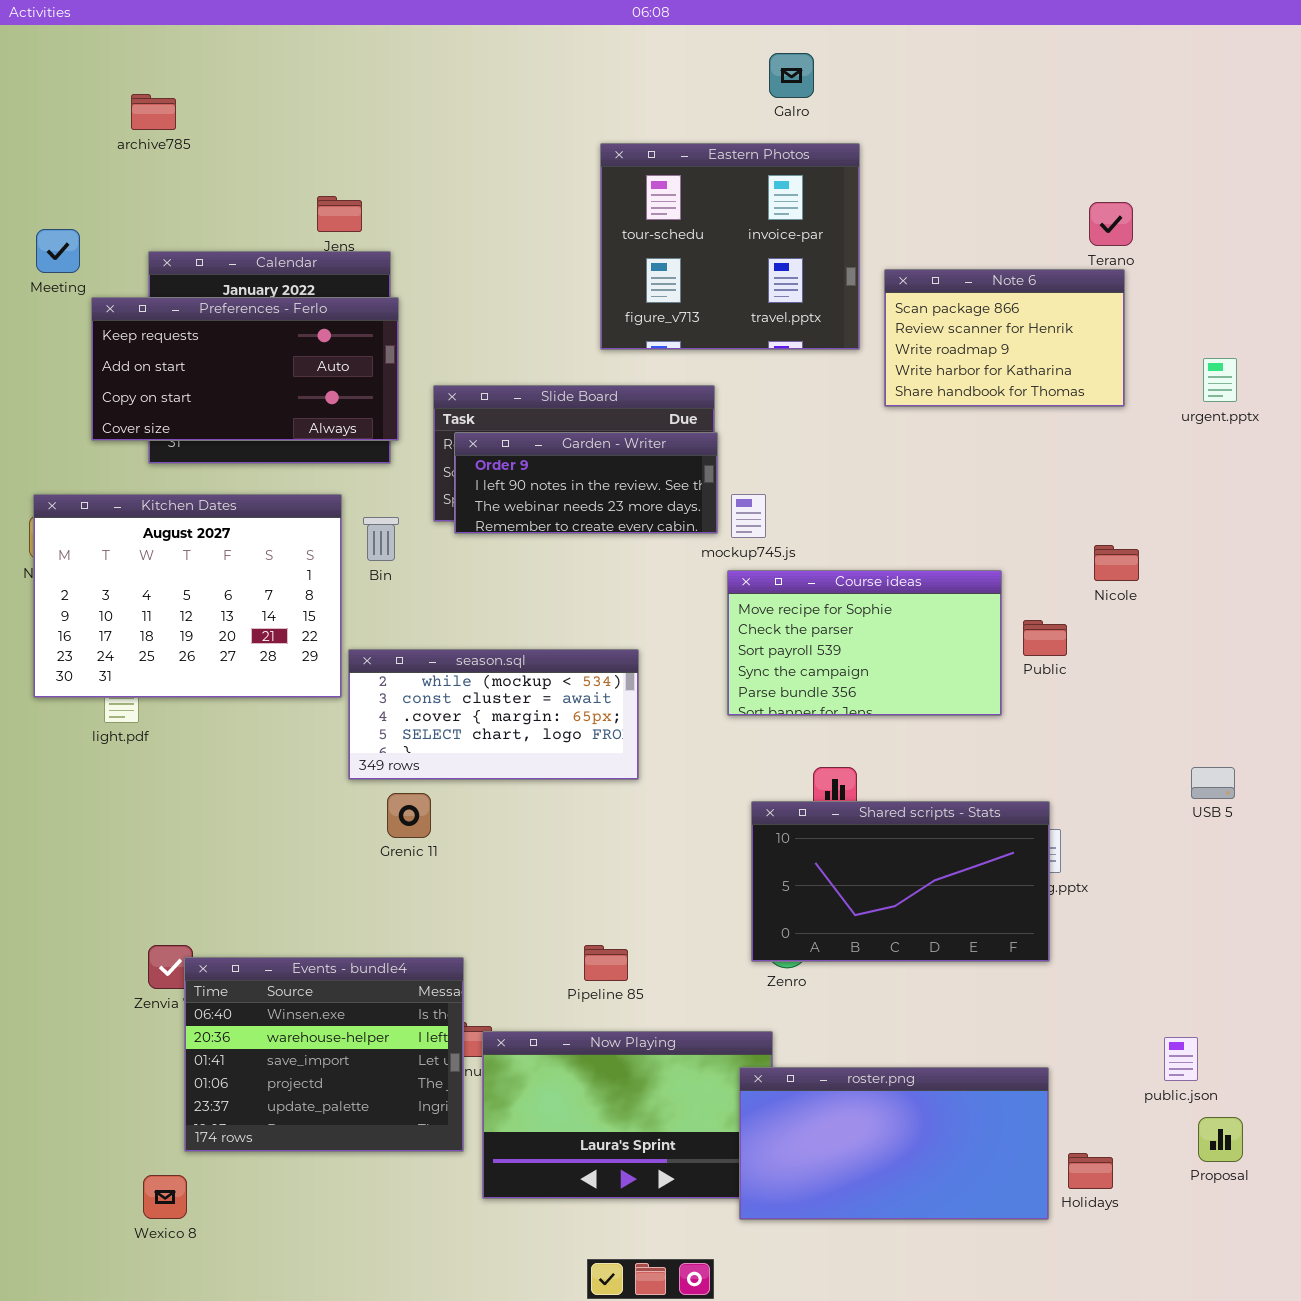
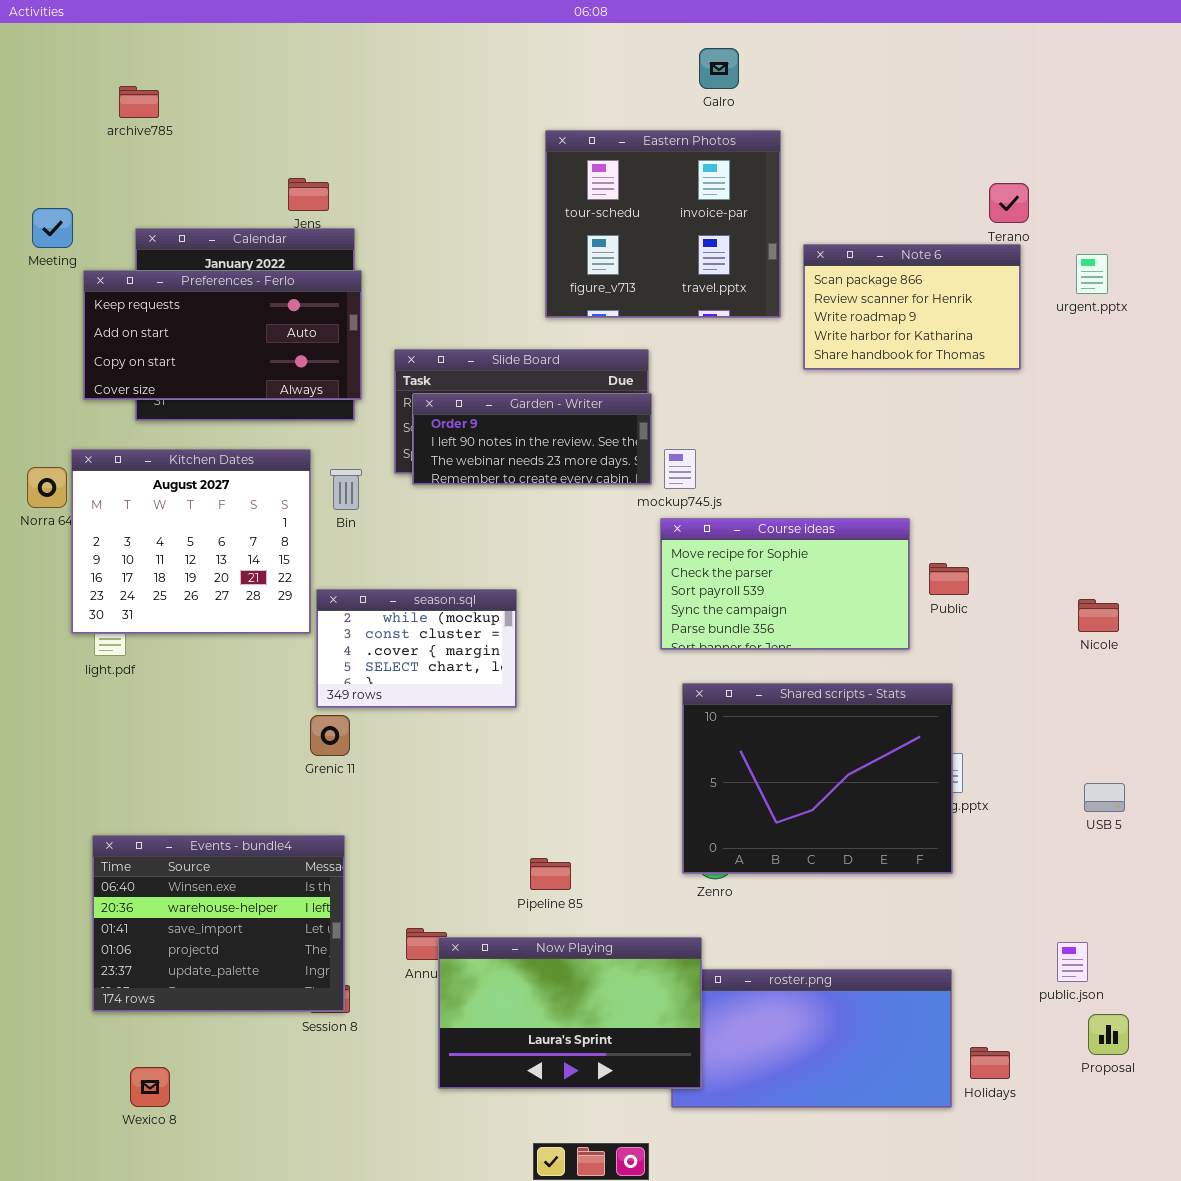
urgent.pptx: [1203,358,1237,402] -> [1076,254,1108,294], moved
Kitchen Dates: [33,494,342,698] -> [71,449,311,634], resized
Nicole: [1094,545,1139,581] -> [1078,599,1119,632], moved
season.sql: [348,649,639,780] -> [316,589,517,708], resized
USB 5: [1191,767,1235,799] -> [1084,783,1125,812], moved
Grenic 11: [387,793,431,838] -> [310,715,350,756], moved
Shared scripts - Stats: [751,801,1050,962] -> [682,683,953,874], resized
Events - bundle4: [184,957,464,1152] -> [92,835,345,1012], moved
Now Playing: [482,1031,773,1199] -> [438,937,702,1089], raised

